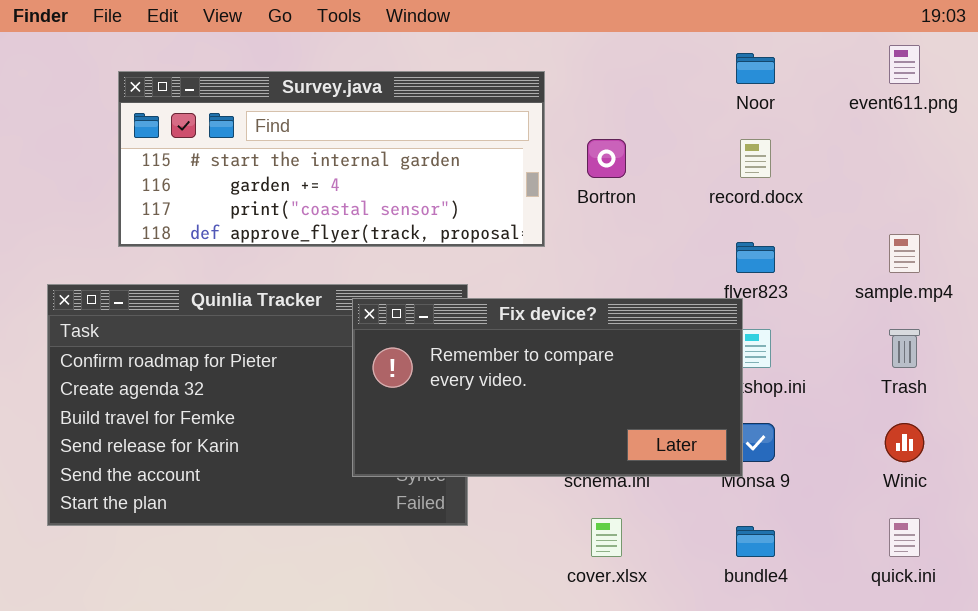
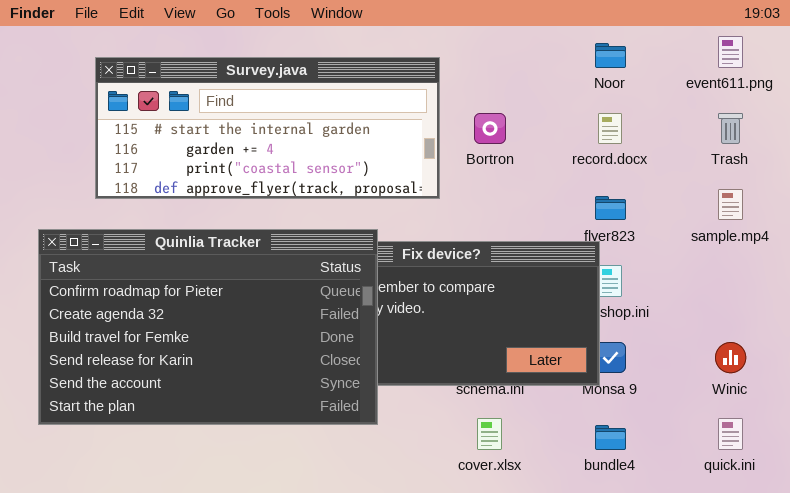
Quinlia Tracker: [47,284,468,526] -> [38,229,378,425], raised
Trash: [889,329,920,368] -> [718,113,743,144], moved

